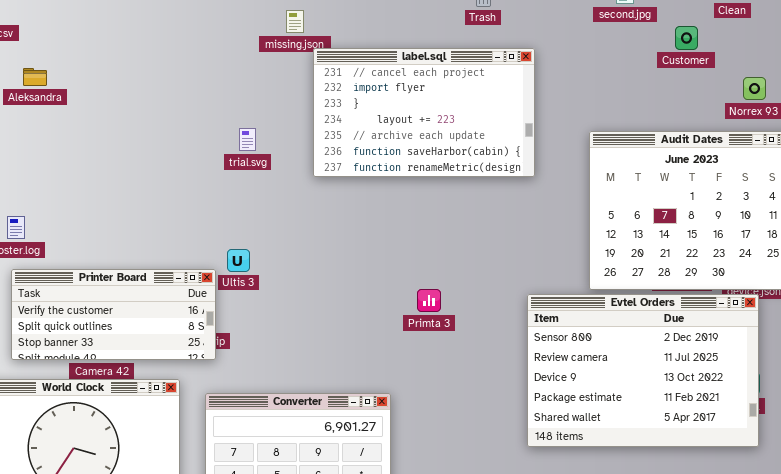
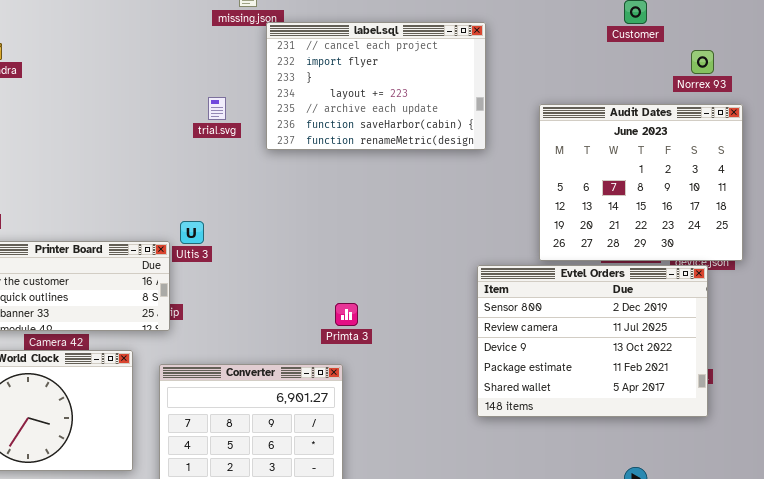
trial.svg: [239,128,256,151] -> [208,97,226,120], moved
Primta 3: [417,289,441,312] -> [335,303,358,326], moved

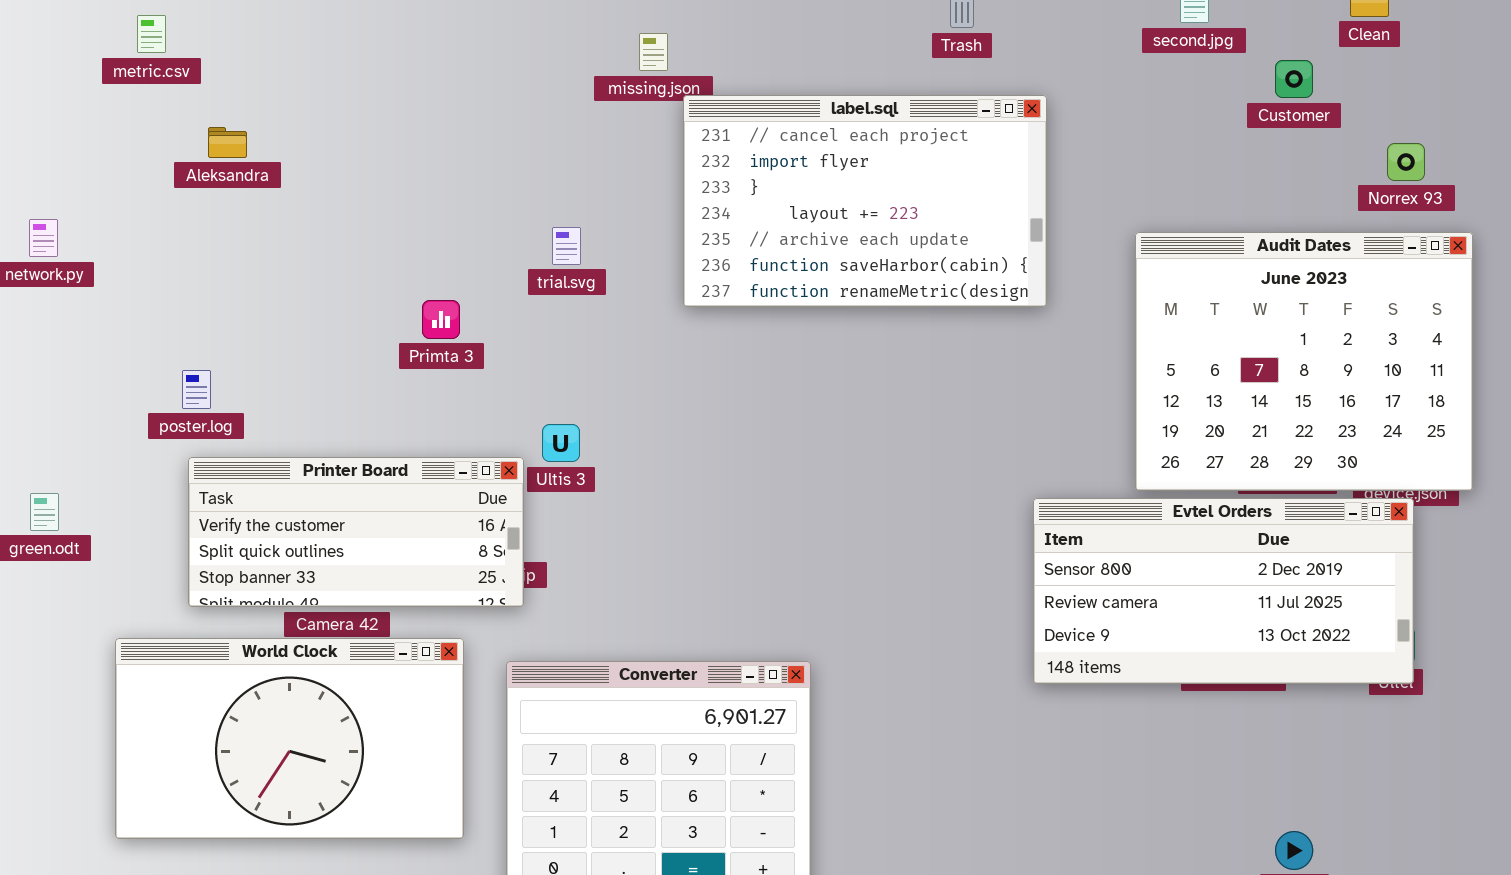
trial.svg: [208,97,226,120] -> [552,227,581,265], moved
Evtel Orders: [477,265,708,417] -> [1033,498,1414,684], resized
Primta 3: [335,303,358,326] -> [422,300,460,339], moved

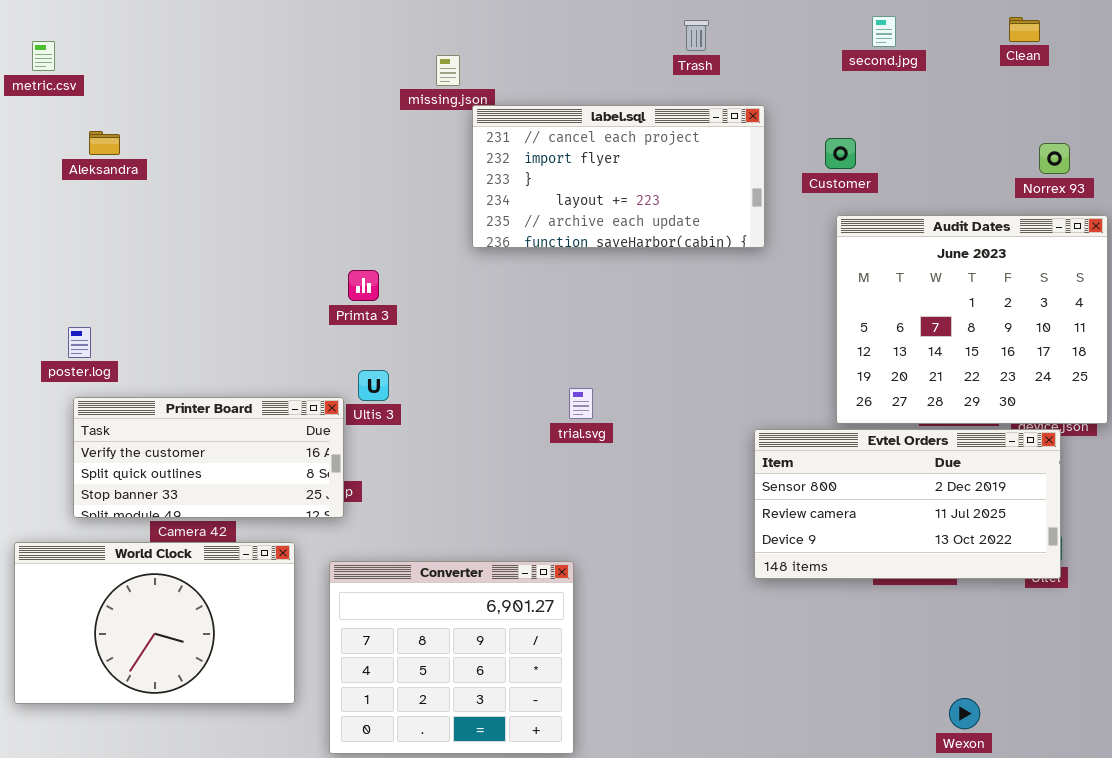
Customer: [1275,60,1313,98] -> [825,138,856,169], moved
label.sql: [683,95,1047,307] -> [472,105,765,248], resized
trial.svg: [552,227,581,265] -> [569,388,593,419], moved
Primta 3: [422,300,460,339] -> [348,270,379,301], moved

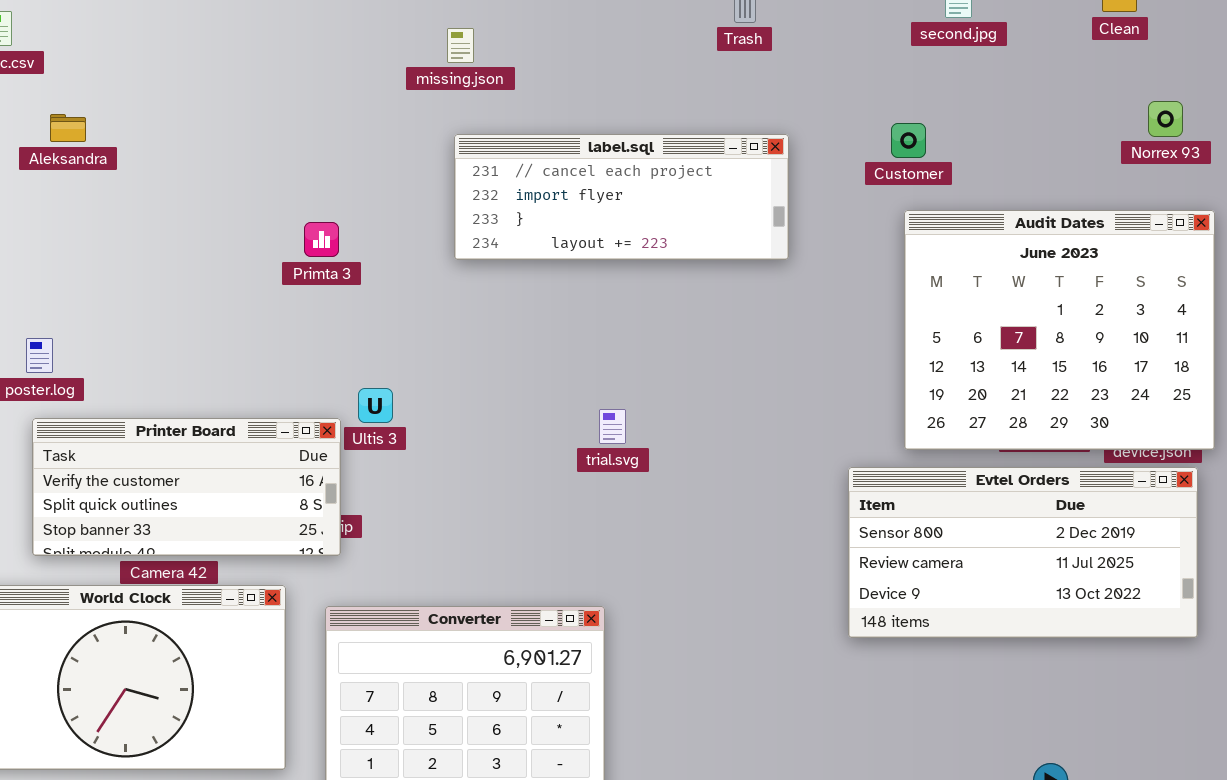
label.sql: [472,105,765,248] -> [454,134,789,260], moved, resized
Norrex 93: [1039,143,1070,174] -> [1148,101,1183,137], moved
Primta 3: [348,270,379,301] -> [304,222,339,257], moved
Evtel Orders: [754,429,1061,579] -> [848,467,1198,638], moved

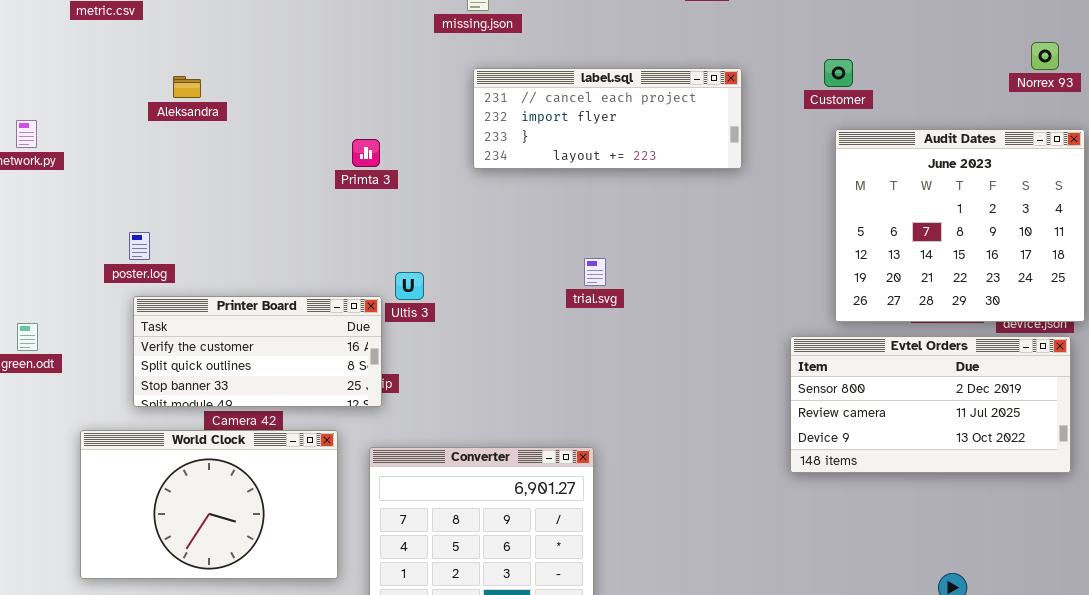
Aleksandra: [50,114,86,142] -> [173,76,201,98], moved
trial.svg: [599,409,626,444] -> [584,258,606,286], moved

